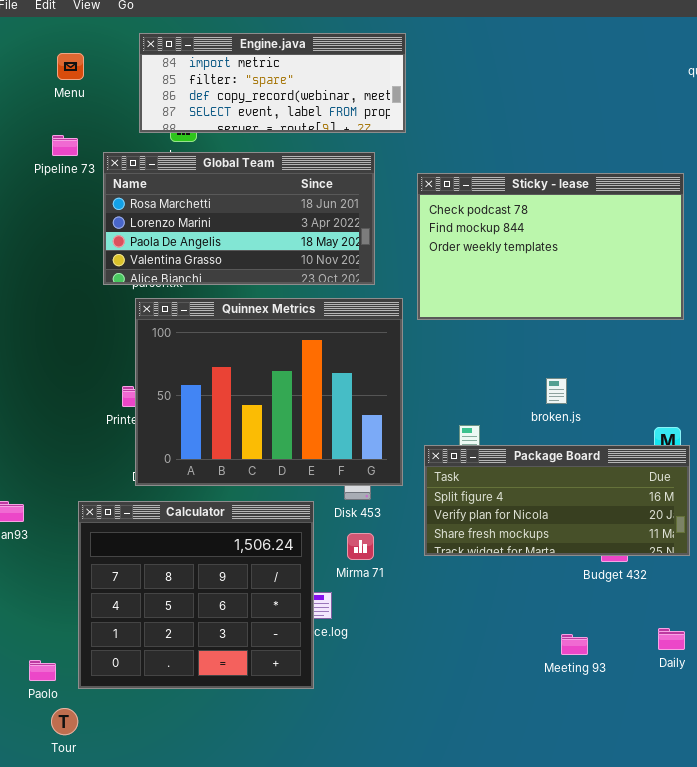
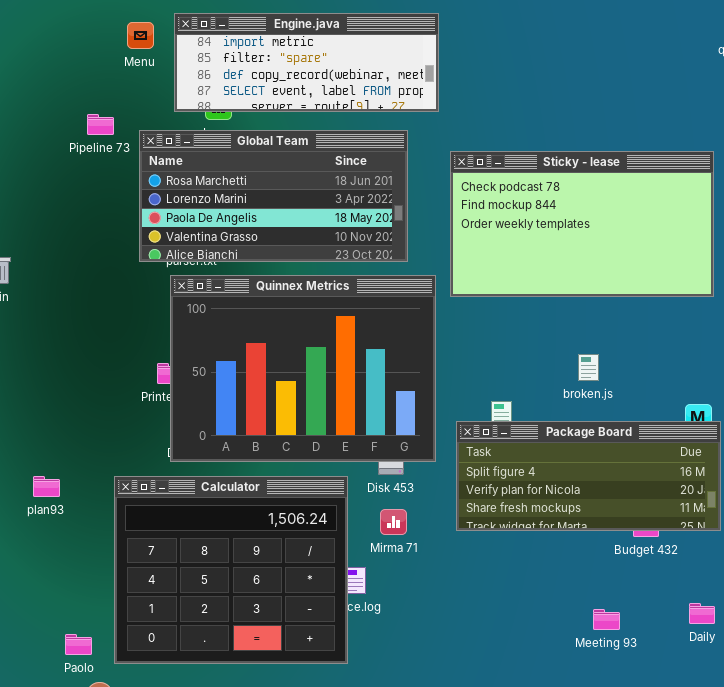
Menu: [57,53,84,80] -> [127,22,154,49], moved

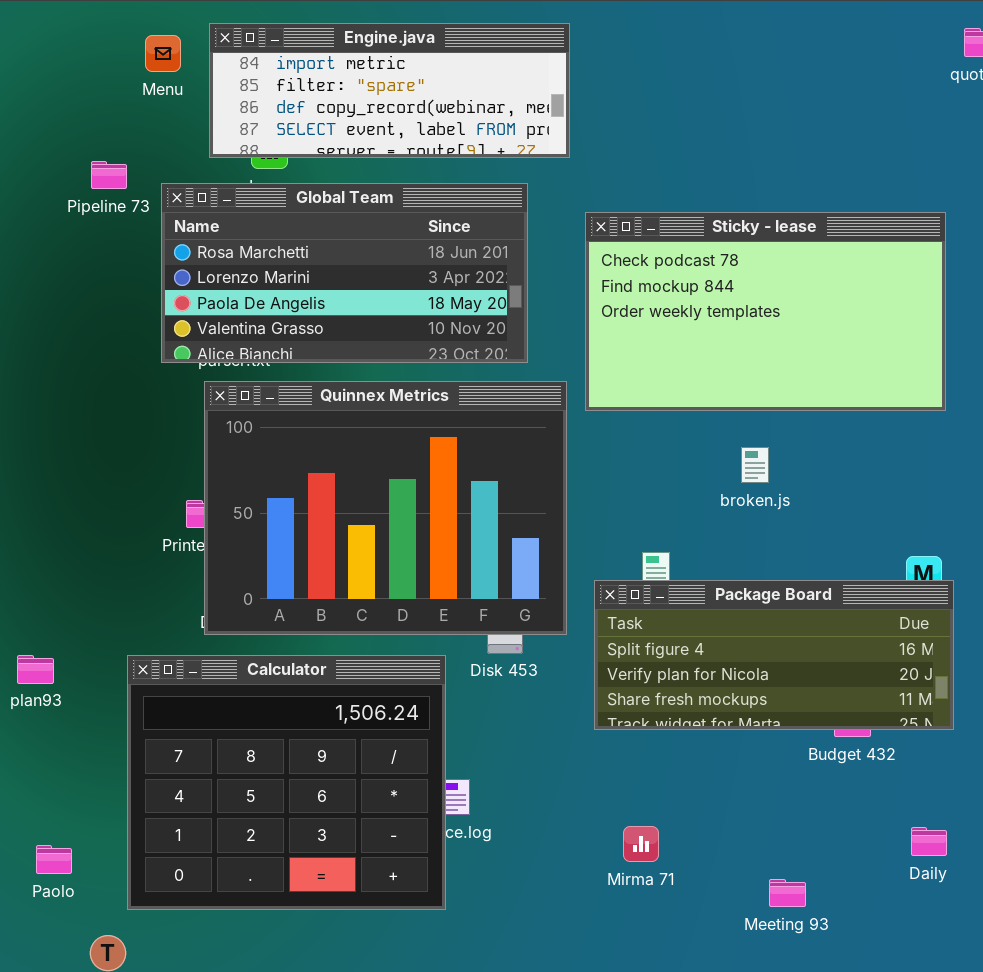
broken.js: [578,354,599,381] -> [741,447,769,483], moved
Mirma 71: [380,509,407,535] -> [623,826,659,862], moved
Meeting 93: [593,609,620,630] -> [769,879,806,907], moved
Paolo: [65,634,92,655] -> [36,845,72,874], moved

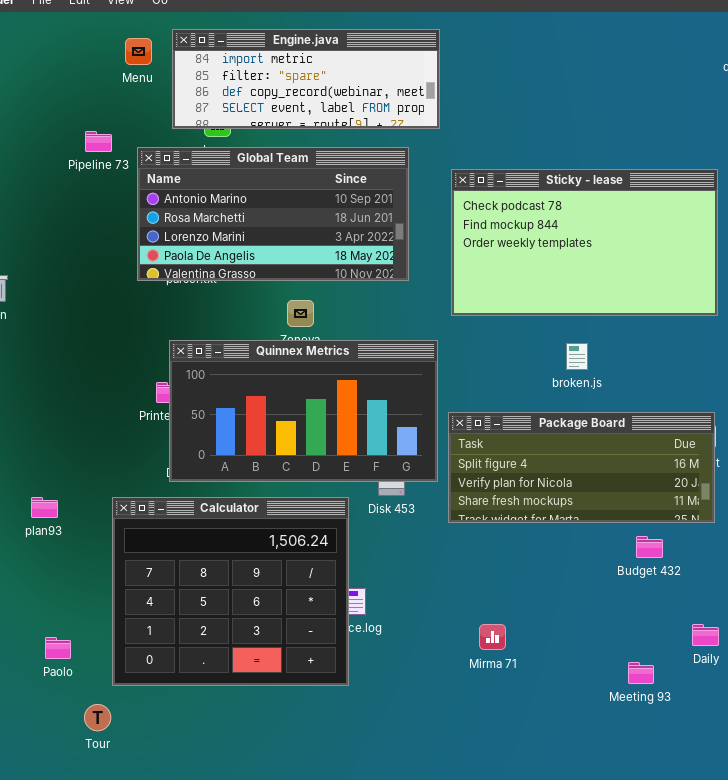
Global Team: [161,183,528,363] -> [137,147,409,281], scrolled up 1 row
Quinnex Metrics: [204,381,567,635] -> [169,340,438,482], resized
Package Board: [594,580,954,730] -> [448,412,715,523], moved
Meeting 93: [769,879,806,907] -> [628,662,654,684], moved

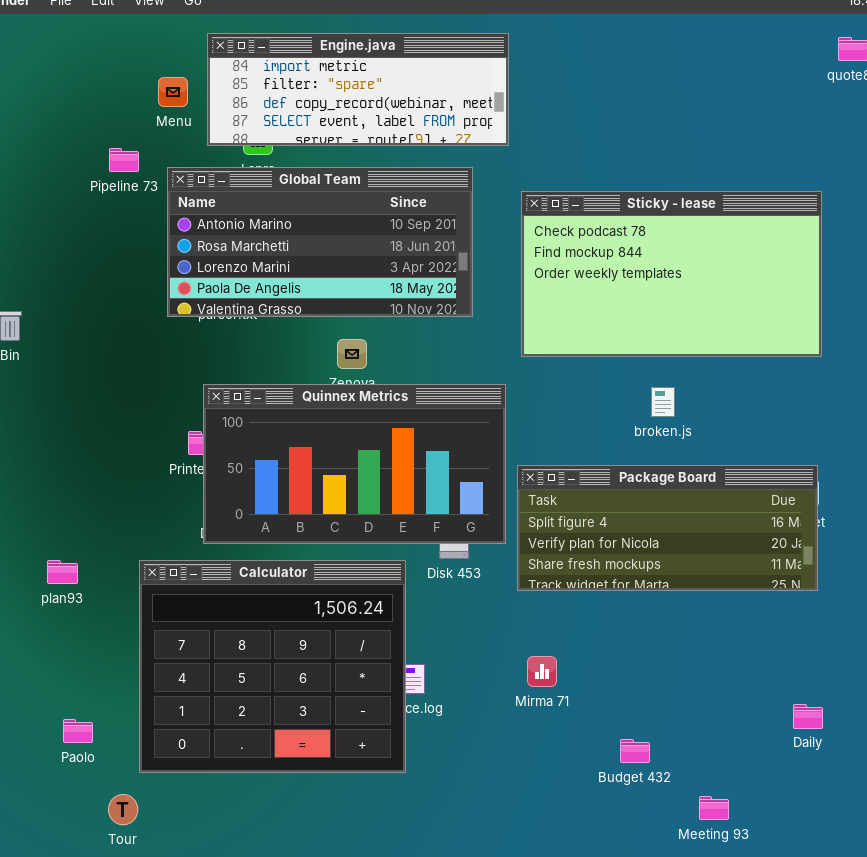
Menu: [125,38,152,65] -> [158,77,188,107], moved
Budget 432: [636,536,663,558] -> [620,739,650,763], moved
Mirma 71: [479,624,506,650] -> [527,656,557,687], moved
Meeting 93: [628,662,654,684] -> [699,796,729,820], moved

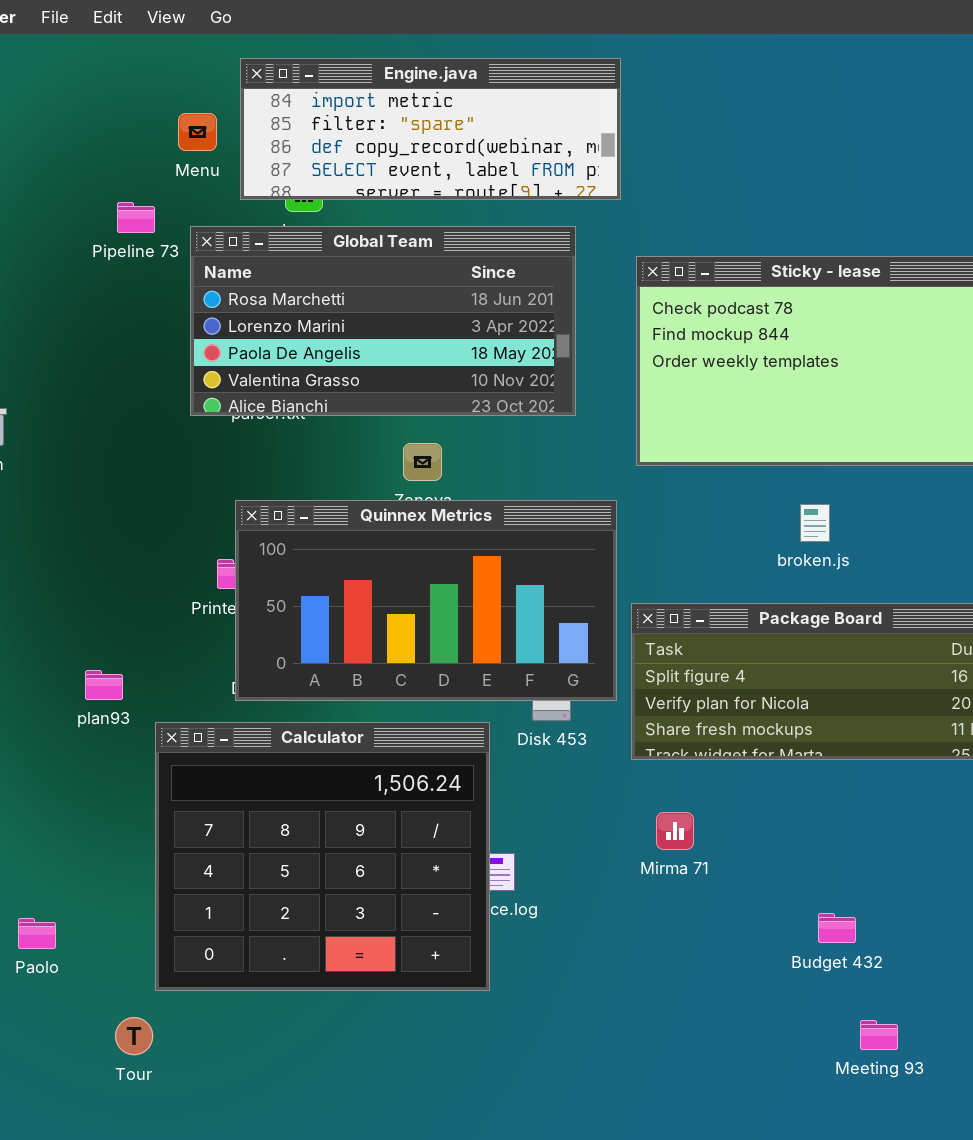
Global Team: [167,167,473,317] -> [190,226,576,416], scrolled down 1 row
plan93: [47,560,78,584] -> [85,670,123,700], moved
Mirma 71: [527,656,557,687] -> [656,812,694,850], moved
Paolo: [63,719,93,743] -> [18,918,56,949], moved
Budget 432: [620,739,650,763] -> [818,913,856,943], moved

